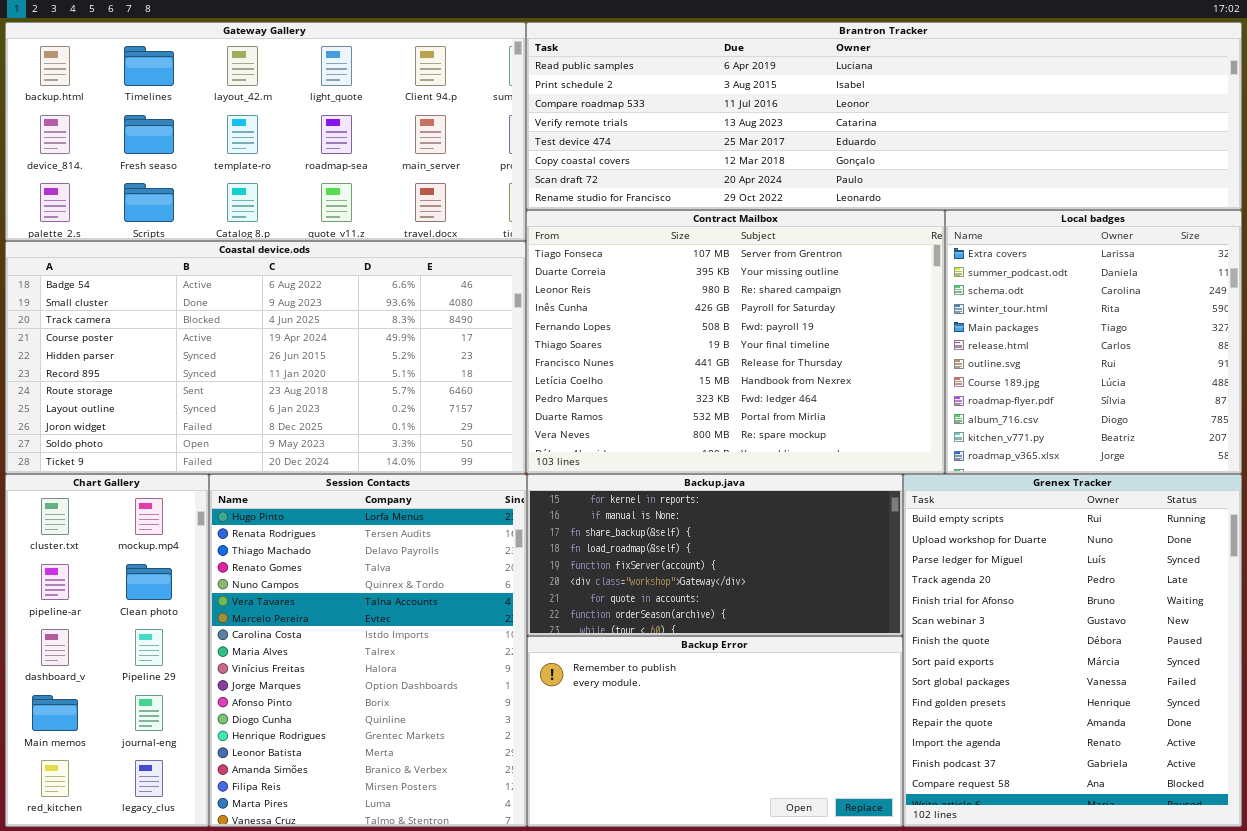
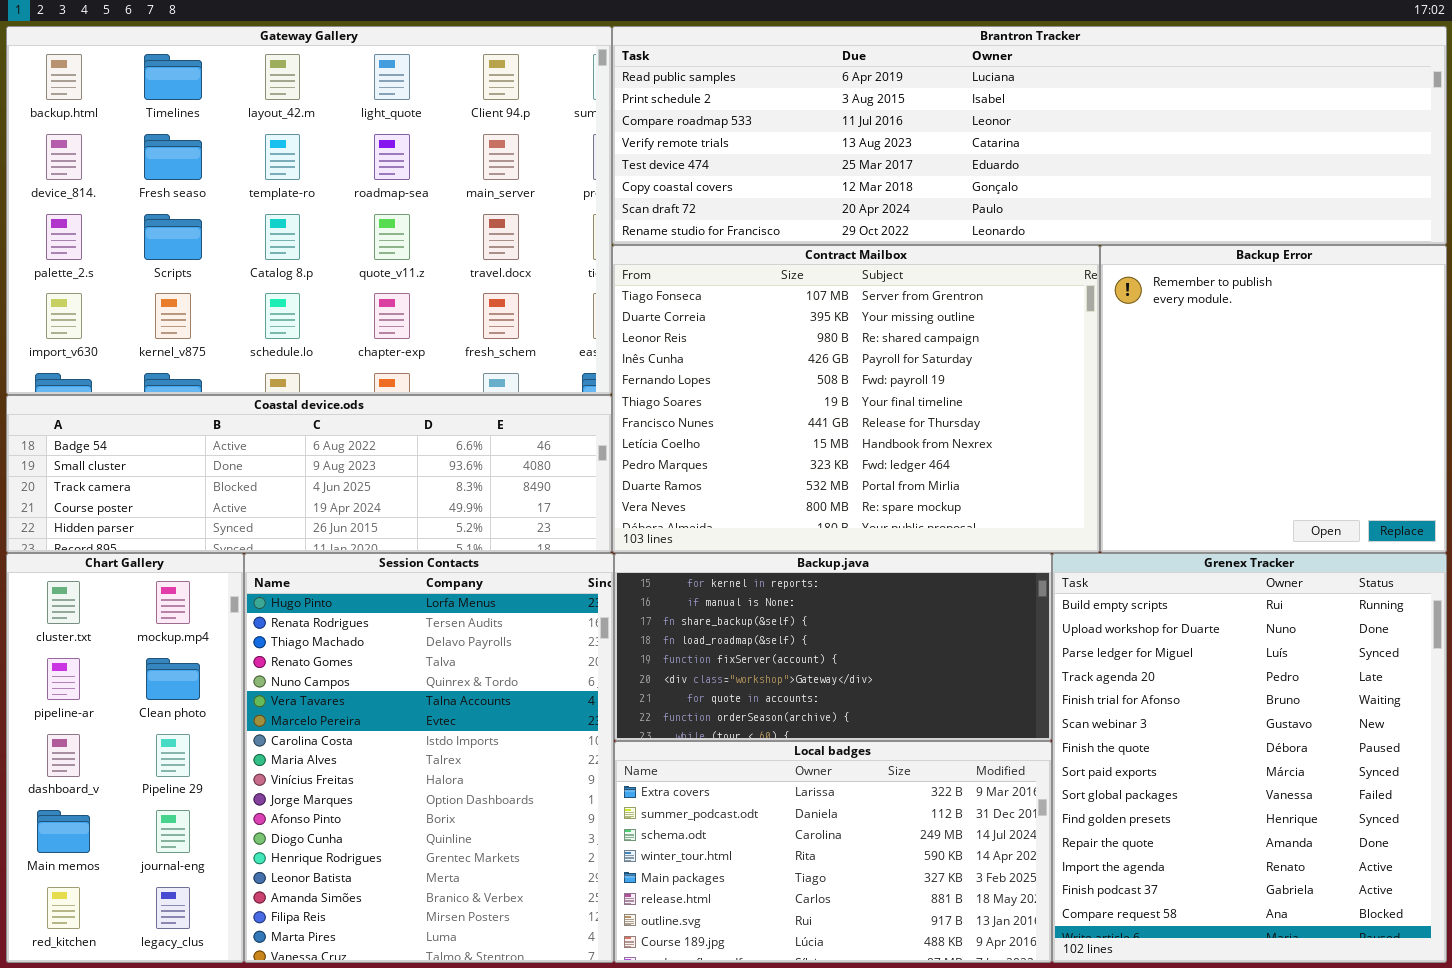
Gateway Gallery: [5,22,526,241] -> [6,26,612,395], resized
Local badges: [945,210,1242,474] -> [614,741,1052,963], moved, resized
Coastal device.ods: [5,241,526,474] -> [6,395,612,553], resized
Backup Error: [527,636,903,827] -> [1100,245,1447,553], moved, resized

